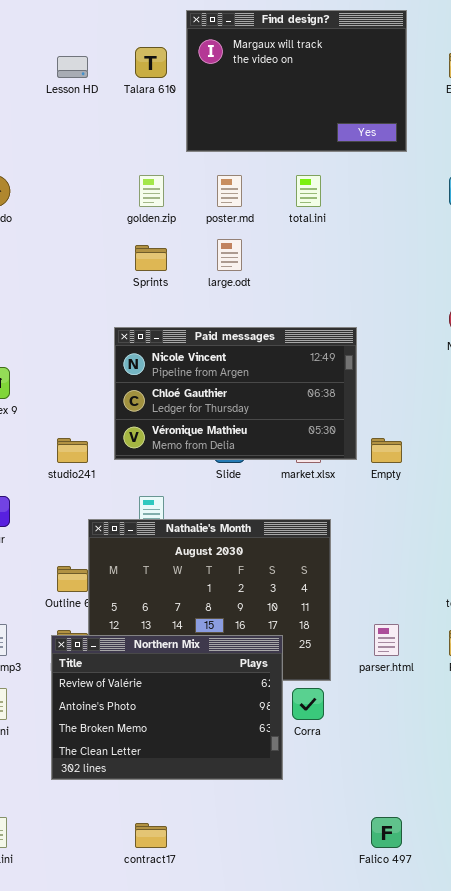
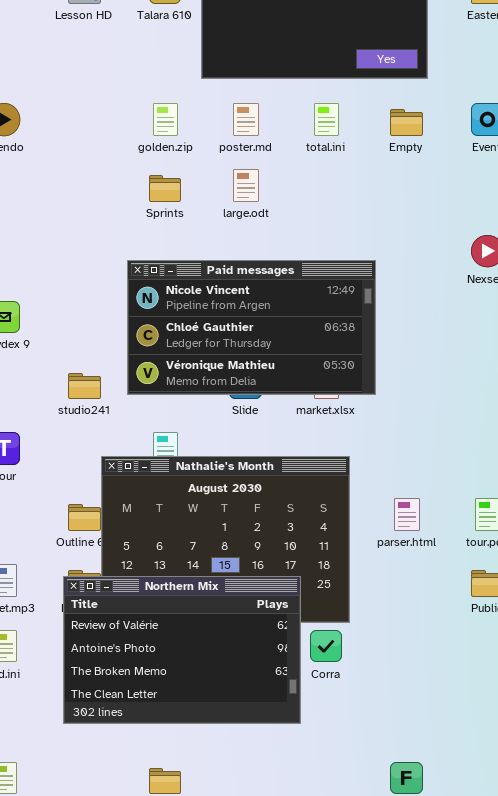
Empty: [371,438,402,463] -> [390,109,423,136], moved
parser.html: [374,624,399,656] -> [394,498,420,531], moved

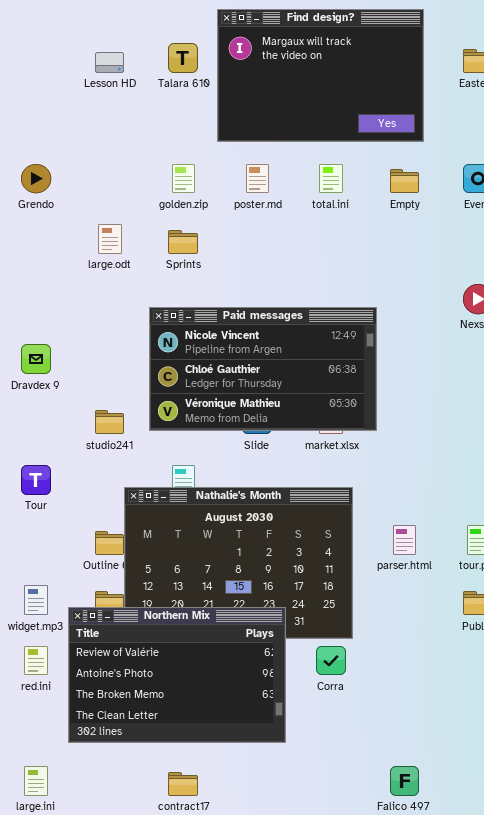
large.odt: [233,169,259,202] -> [98,224,122,254], moved
Northern Mix: [63,576,301,724] -> [68,607,286,743], moved

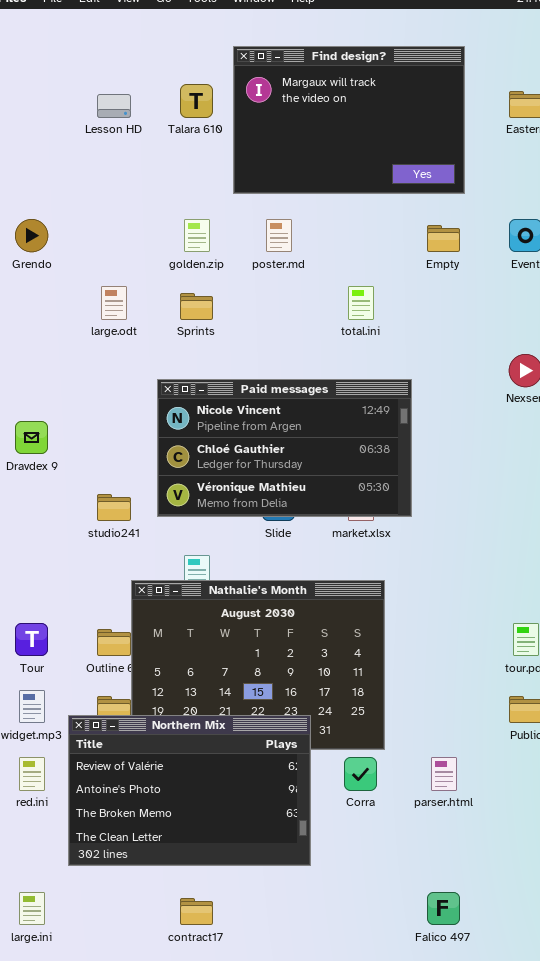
total.ini: [319,164,343,193] -> [348,286,374,320], moved
Tour: [21,465,51,495] -> [15,623,48,656], moved
parser.html: [393,525,416,555] -> [431,757,457,791], moved

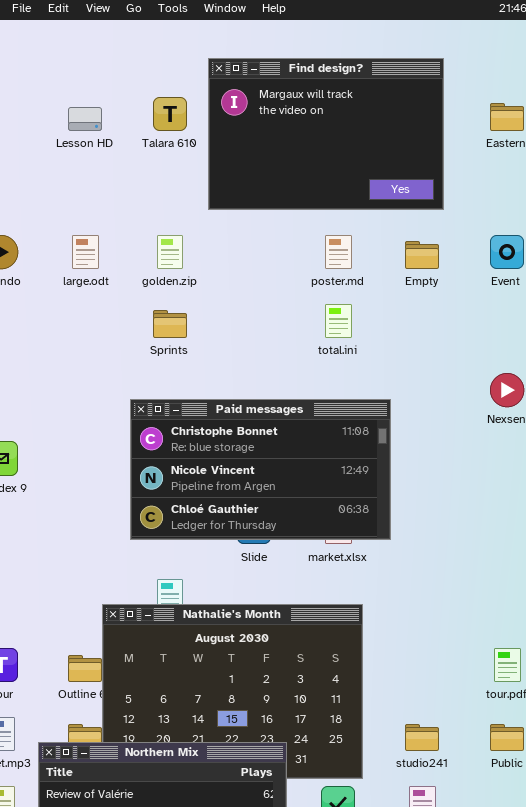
poster.md: [266,219,292,252] -> [325,235,352,269], moved
large.odt: [101,286,127,320] -> [72,235,99,269], moved
Paid messages: [157,379,412,517] -> [130,399,391,540], scrolled up 1 row
studio241: [97,494,131,521] -> [405,724,439,751], moved

